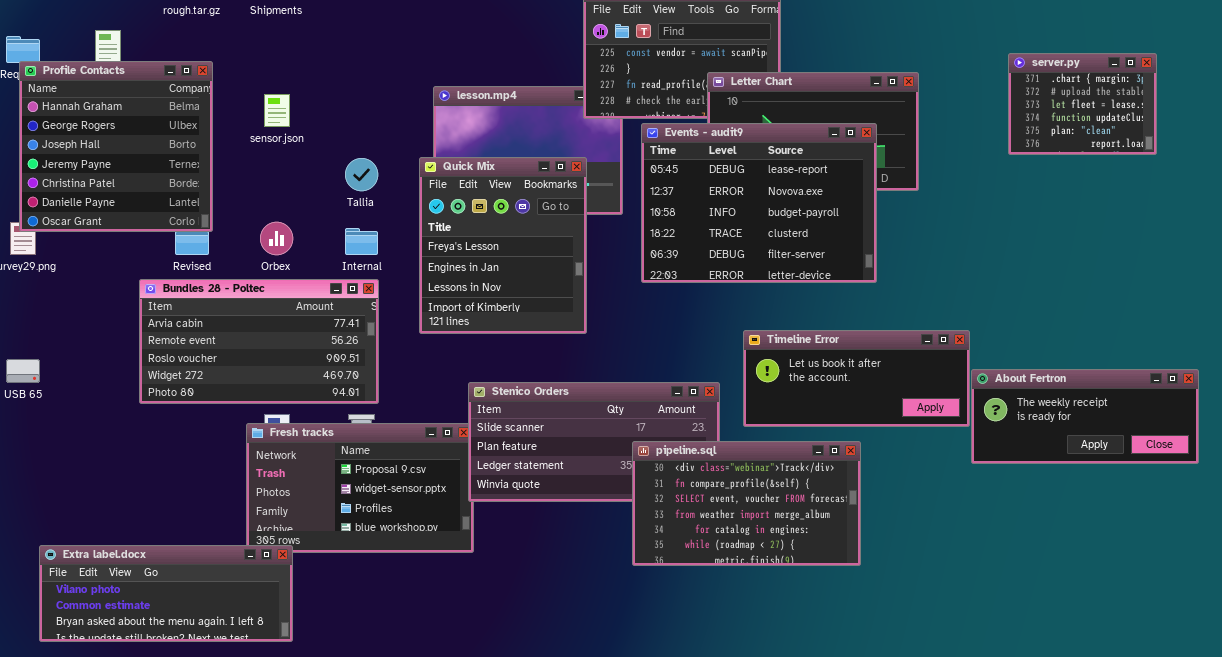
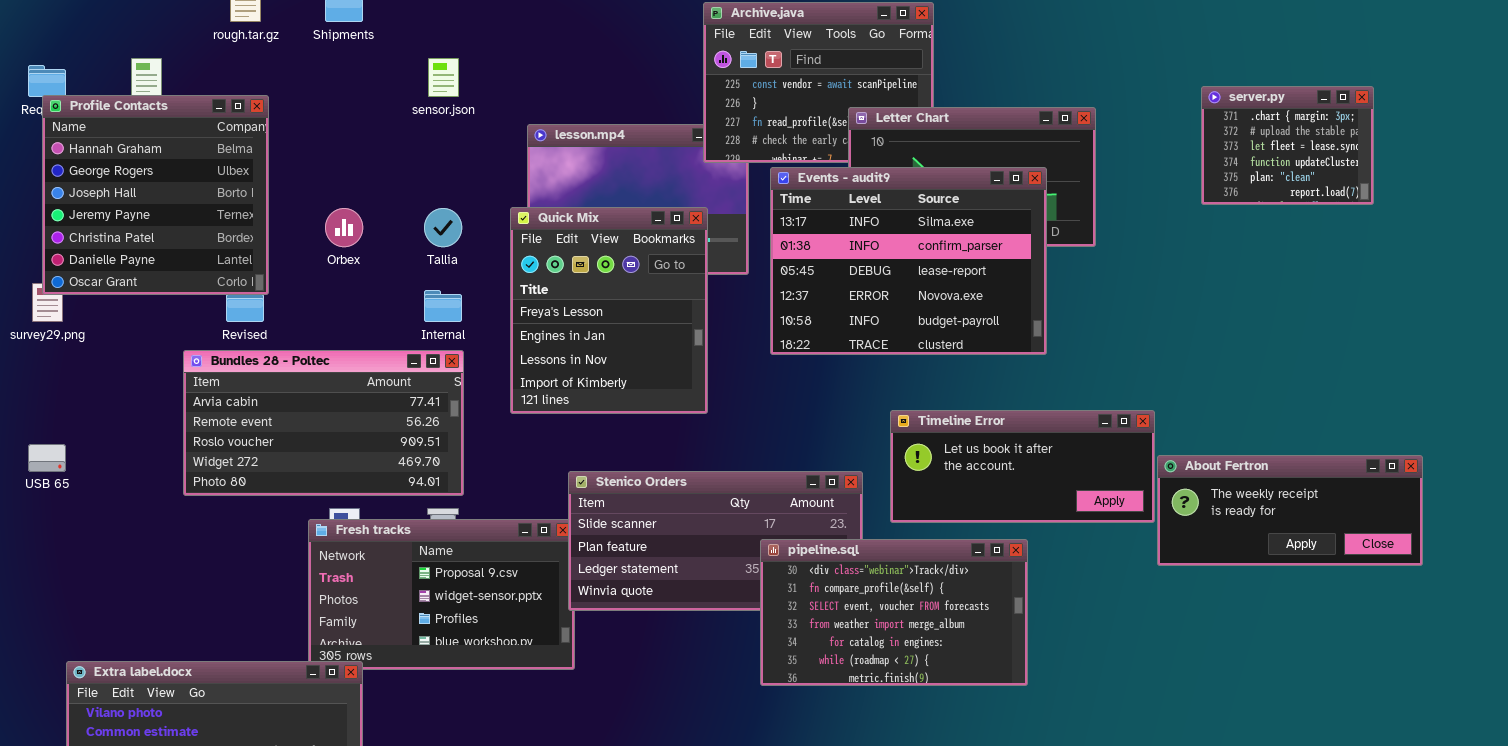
sensor.json: [264,94,290,127] -> [428,58,459,97], moved
Events - audit9: [641,123,877,283] -> [770,167,1047,355], scrolled up 2 rows
Orbex: [260,222,293,255] -> [325,208,363,247], moved

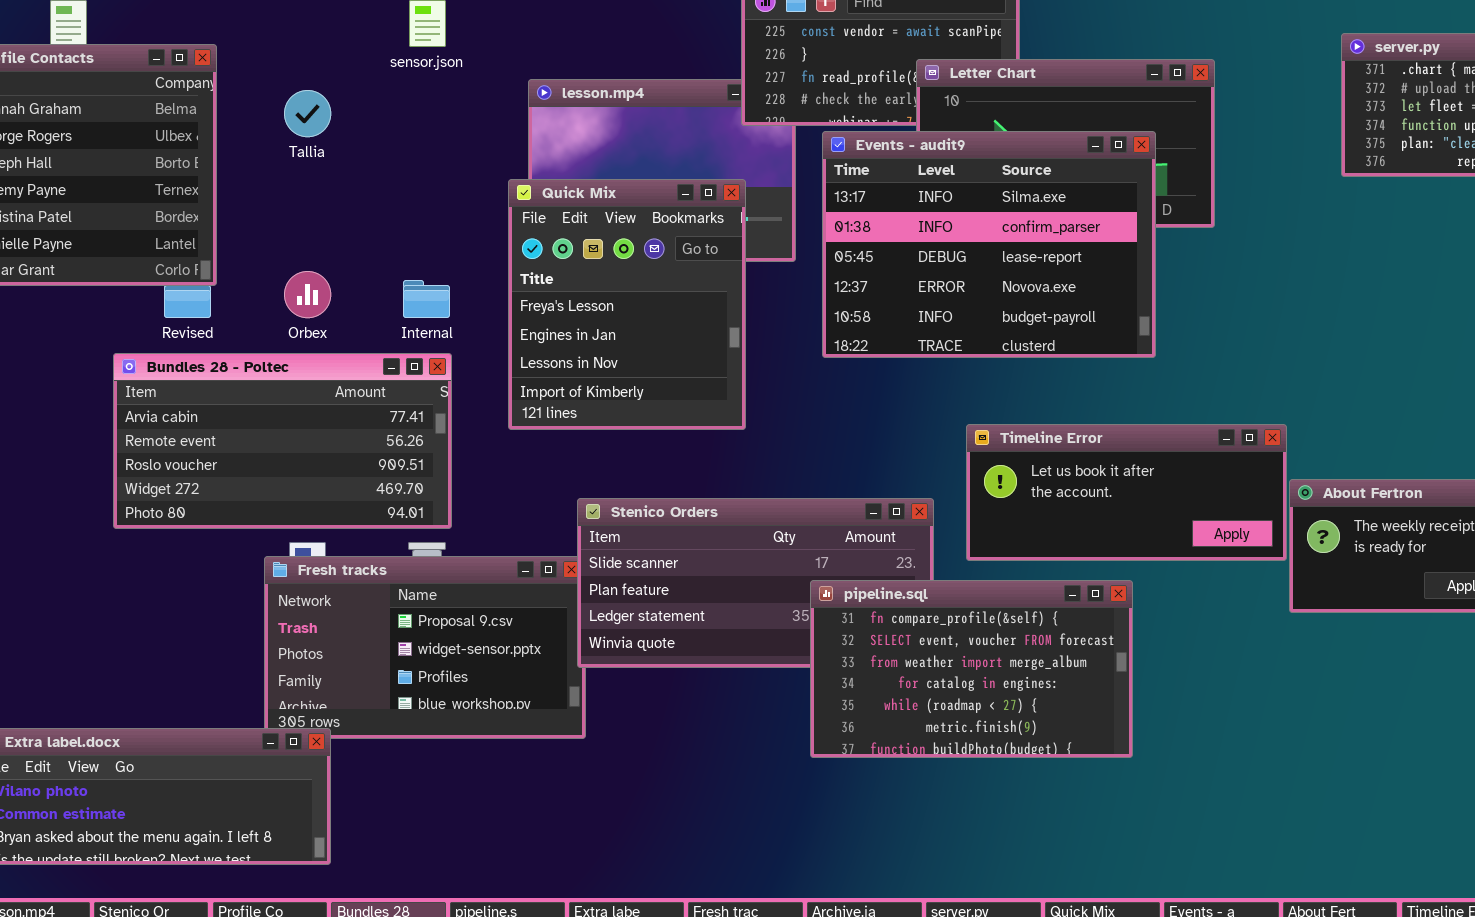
Orbex: [325,208,363,247] -> [284,271,331,318], moved
Tallia: [424,208,462,247] -> [284,90,331,137], moved
pipeline.sql: [760,539,1028,686] -> [810,580,1133,758], scrolled down 1 row

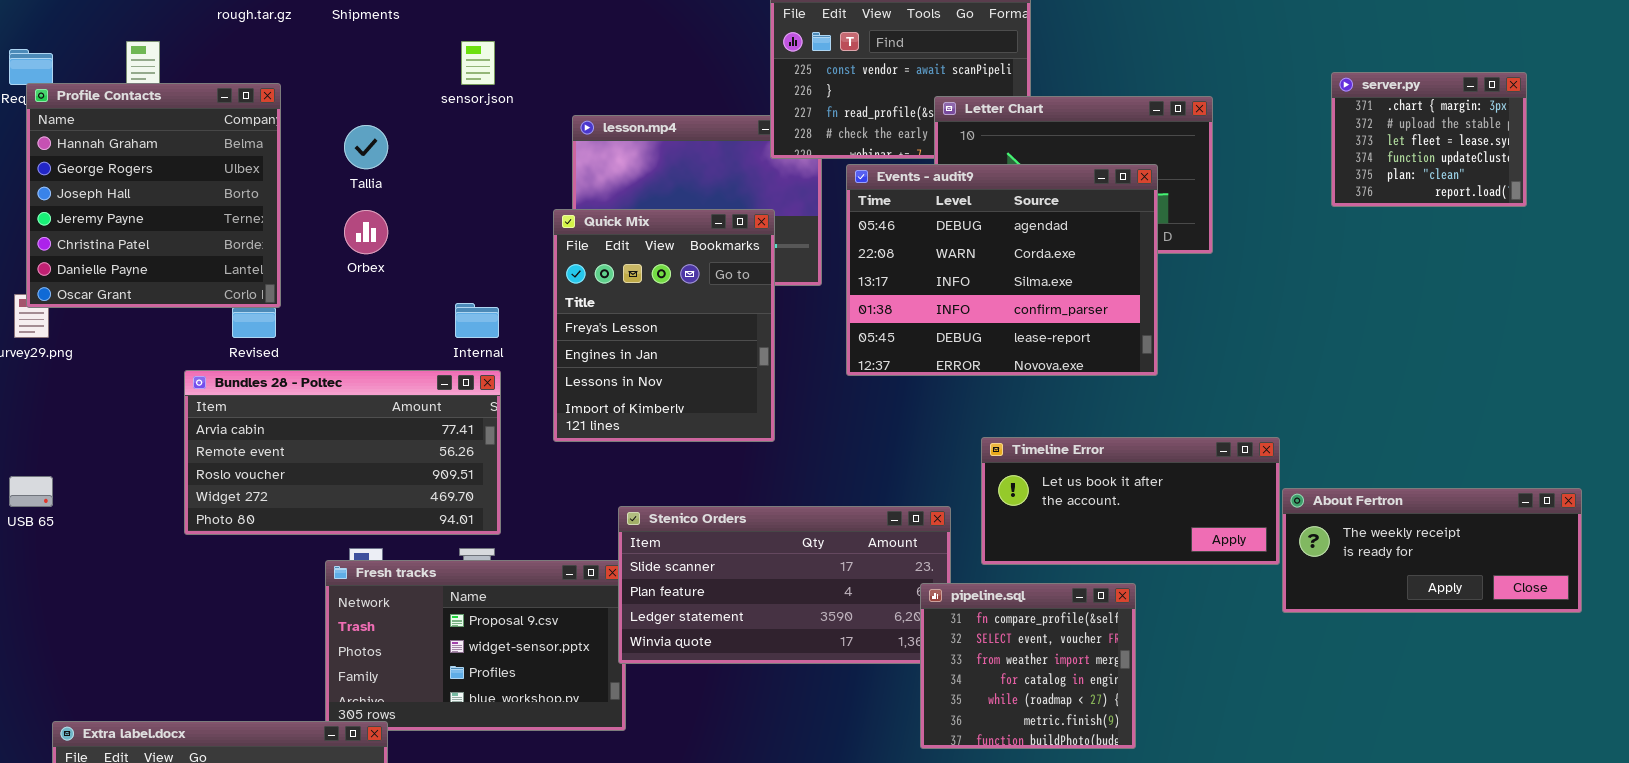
Events - audit9: [822,131,1156,358] -> [846,164,1158,376], scrolled up 2 rows
Orbex: [284,271,331,318] -> [344,210,388,254], moved
pipeline.sql: [810,580,1133,758] -> [920,583,1136,749], resized

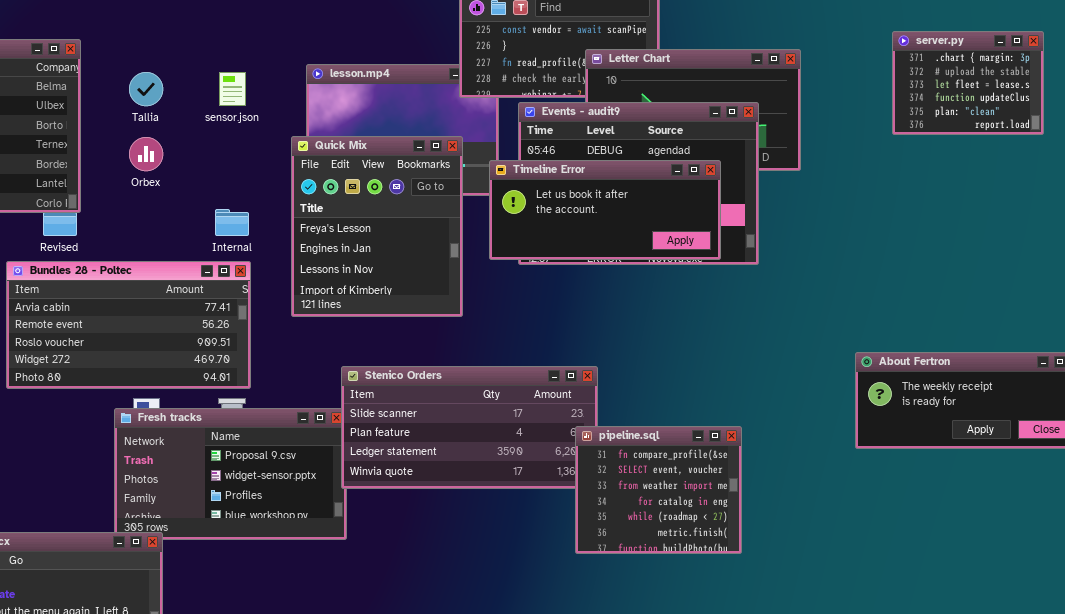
sensor.json: [461,41,495,85] -> [219,72,246,106], moved
Timeline Error: [981,437,1280,565] -> [489,160,721,260], moved

